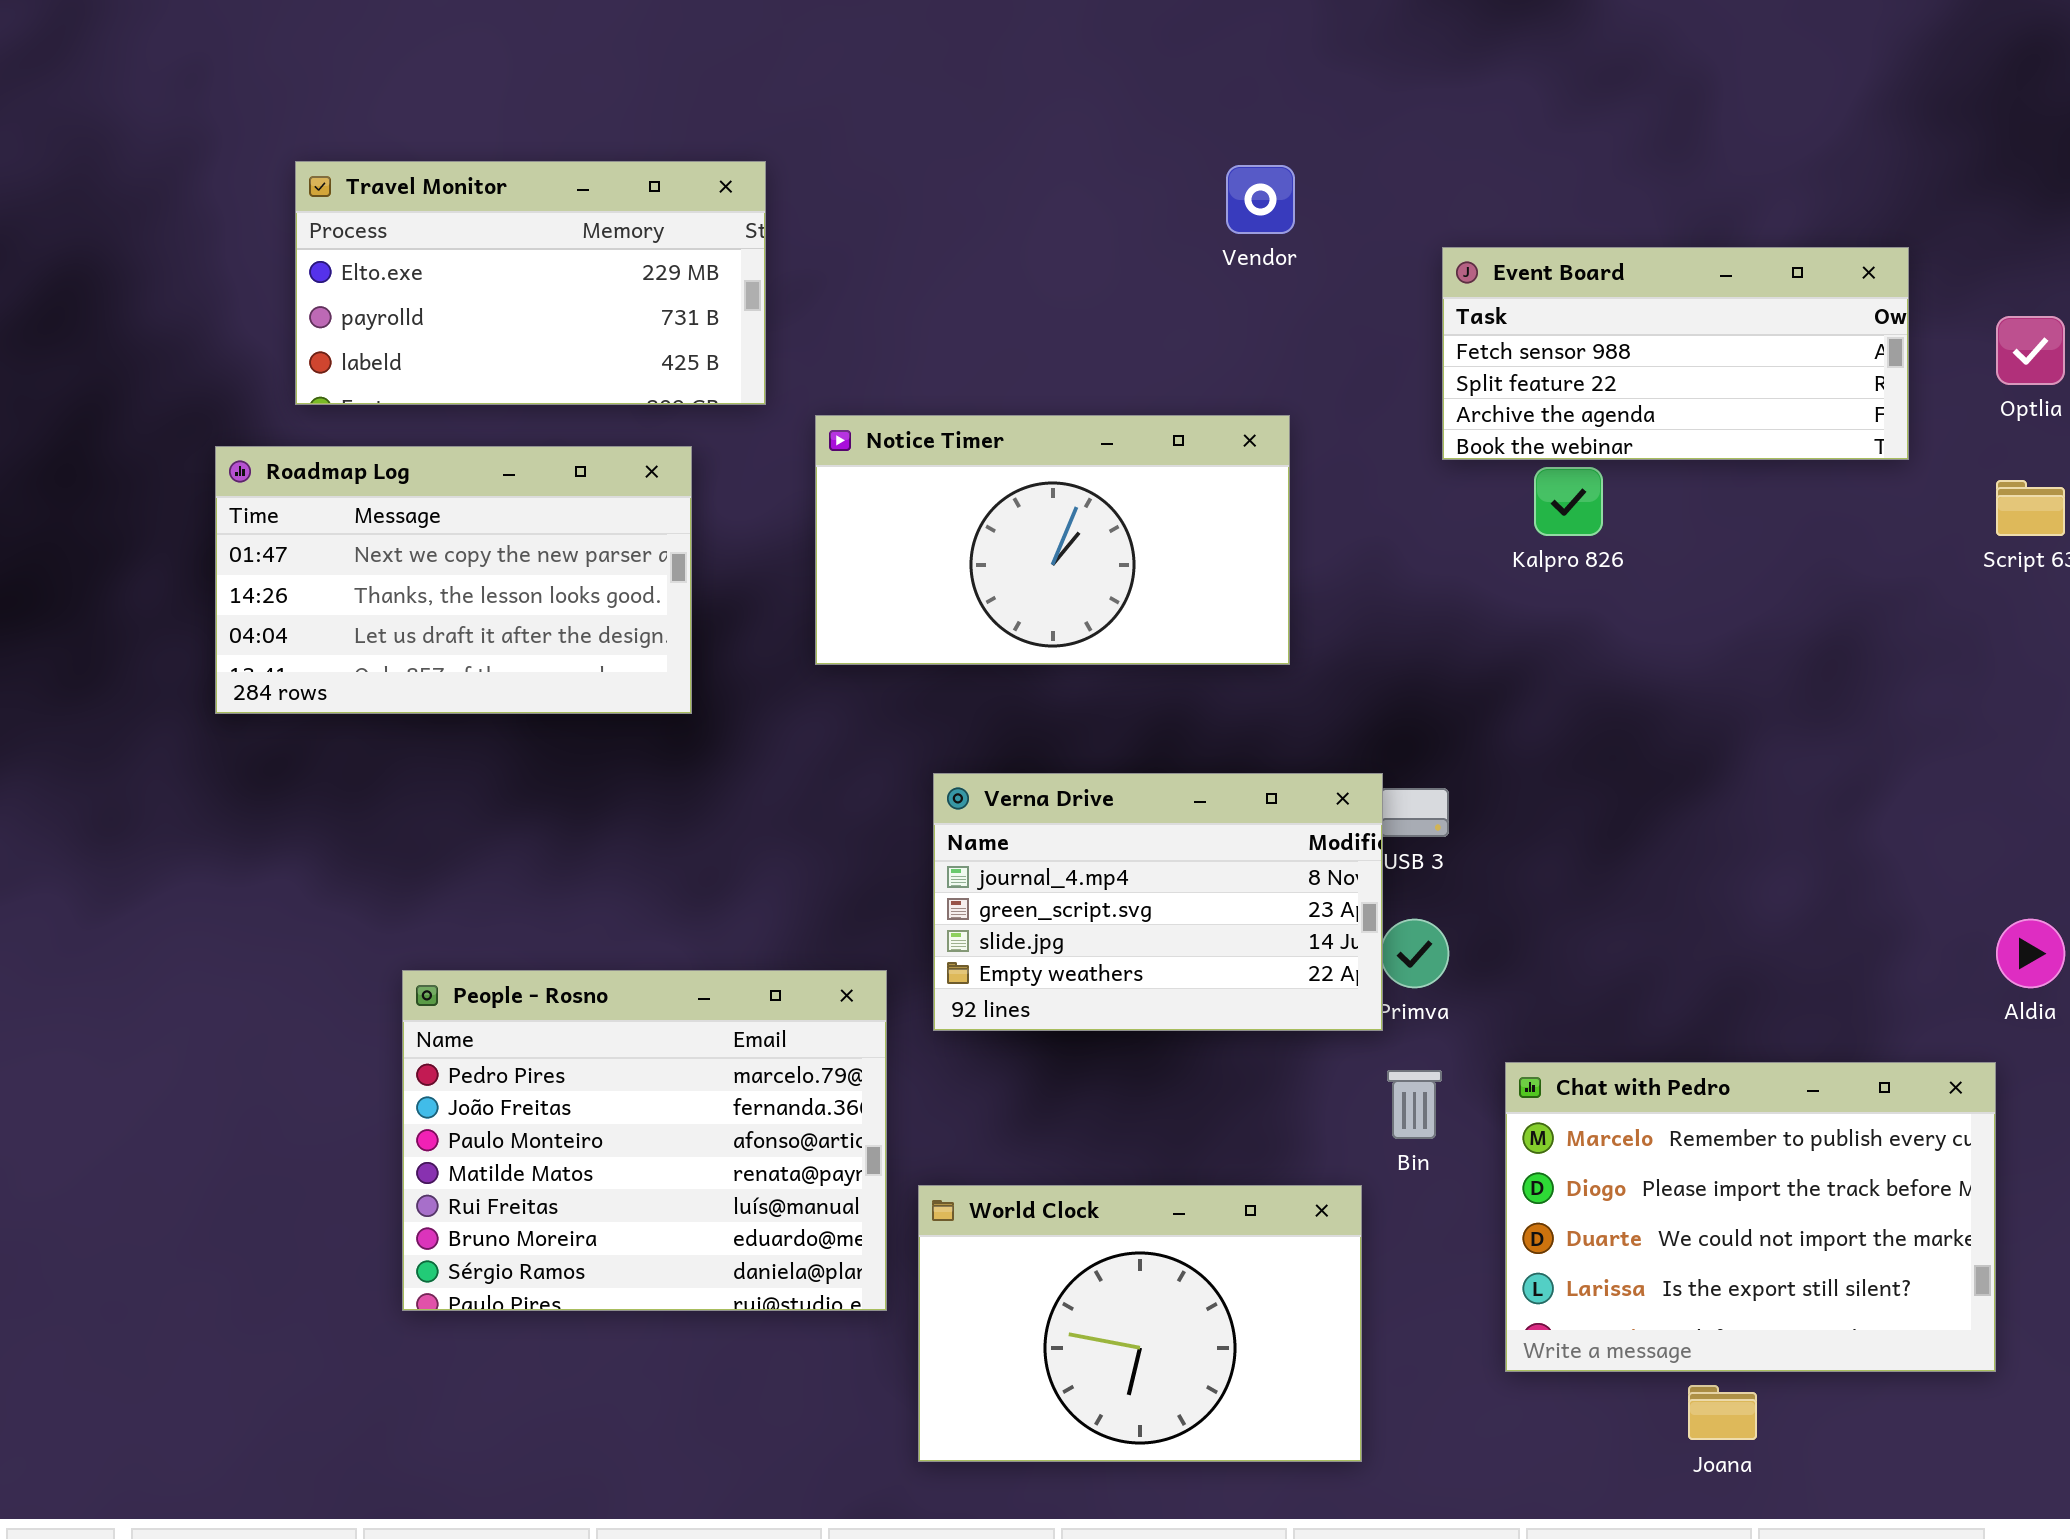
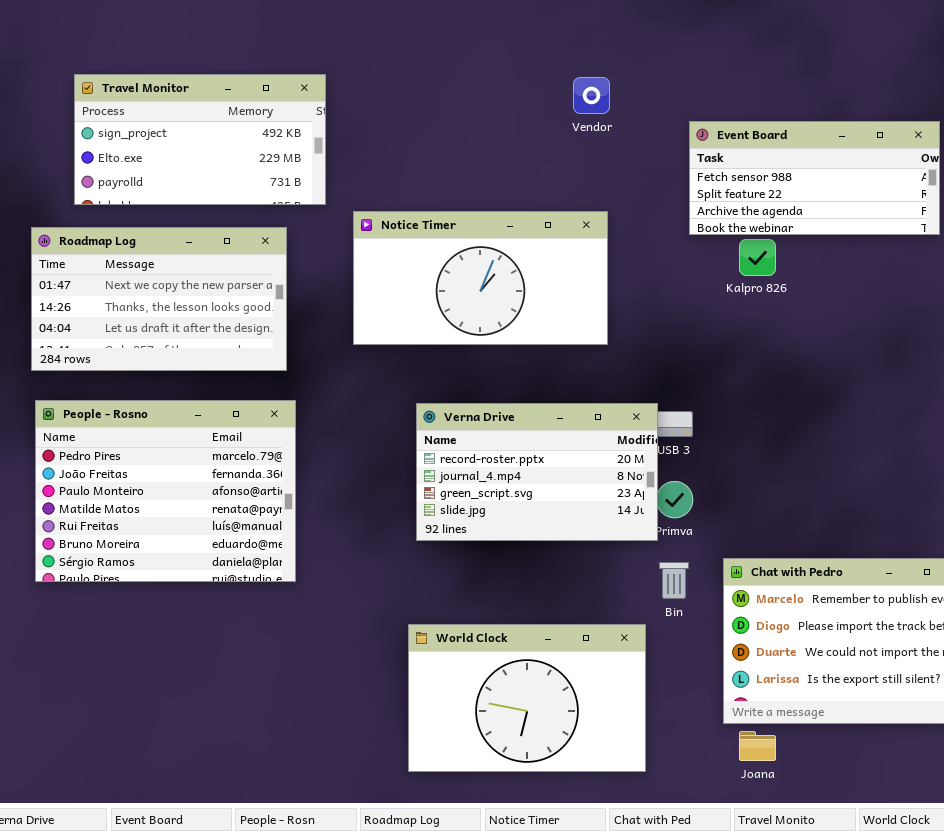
Travel Monitor: [295,161,766,405] -> [74,74,326,205], scrolled up 1 row
Verna Drive: [933,773,1383,1031] -> [416,403,658,541], scrolled up 1 row
People - Rosno: [402,970,887,1311] -> [35,400,296,582], moved
Joana: [1688,1385,1757,1440] -> [739,731,776,761], moved

